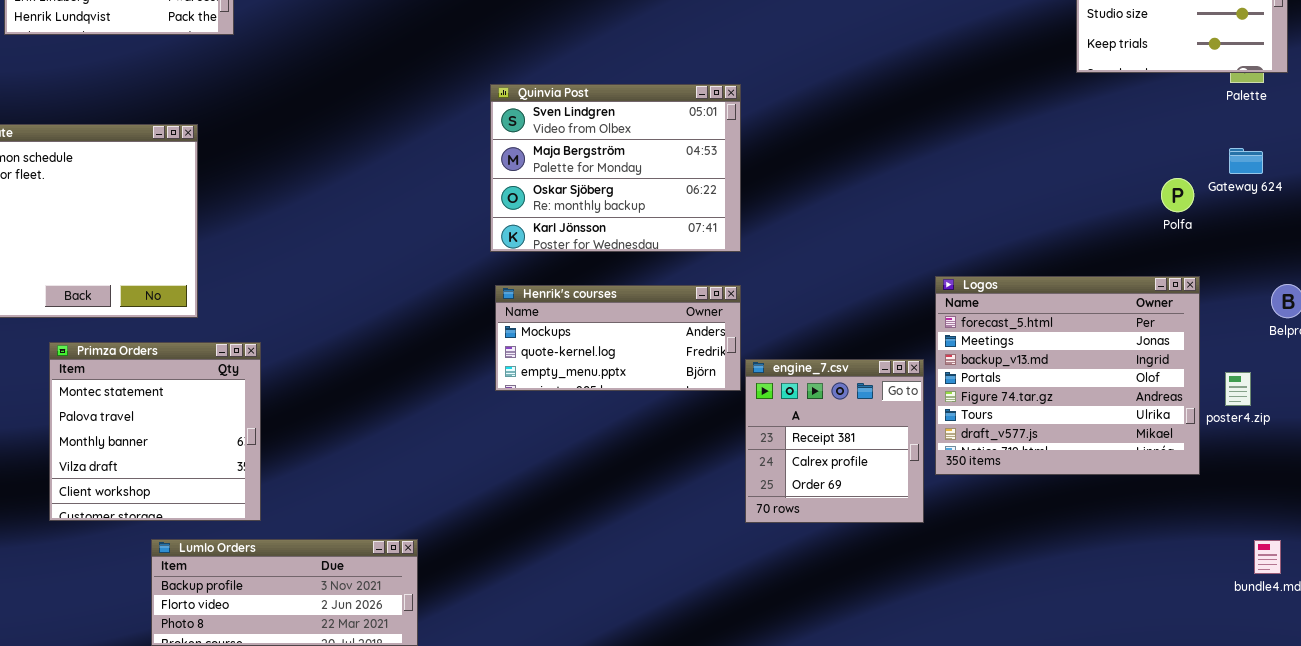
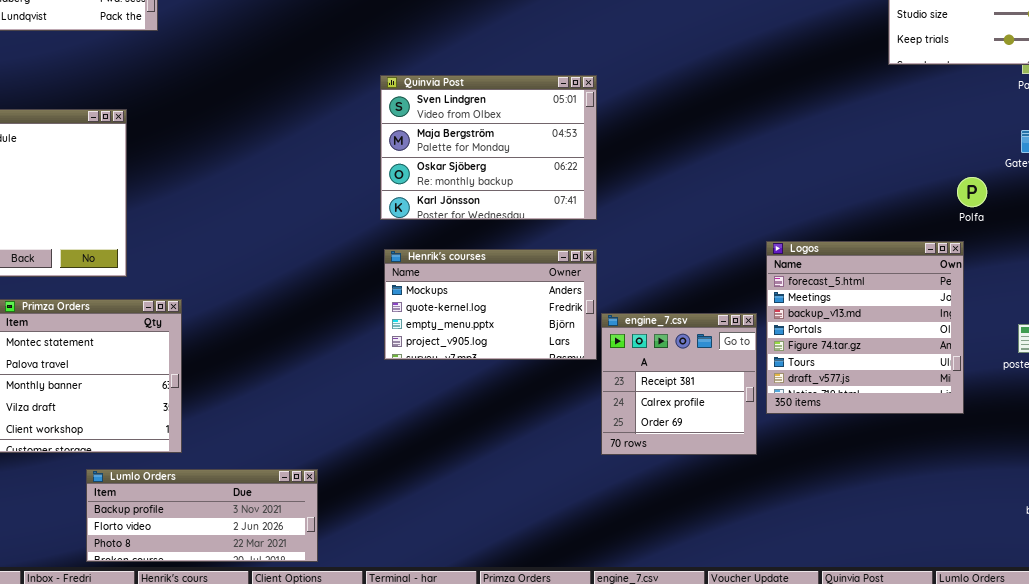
Polfa: [1161,178,1194,212] -> [957,177,987,207], moved
Logos: [935,276,1200,475] -> [766,241,964,414], resized
Henrik's courses: [495,285,741,391] -> [384,249,597,360], resized

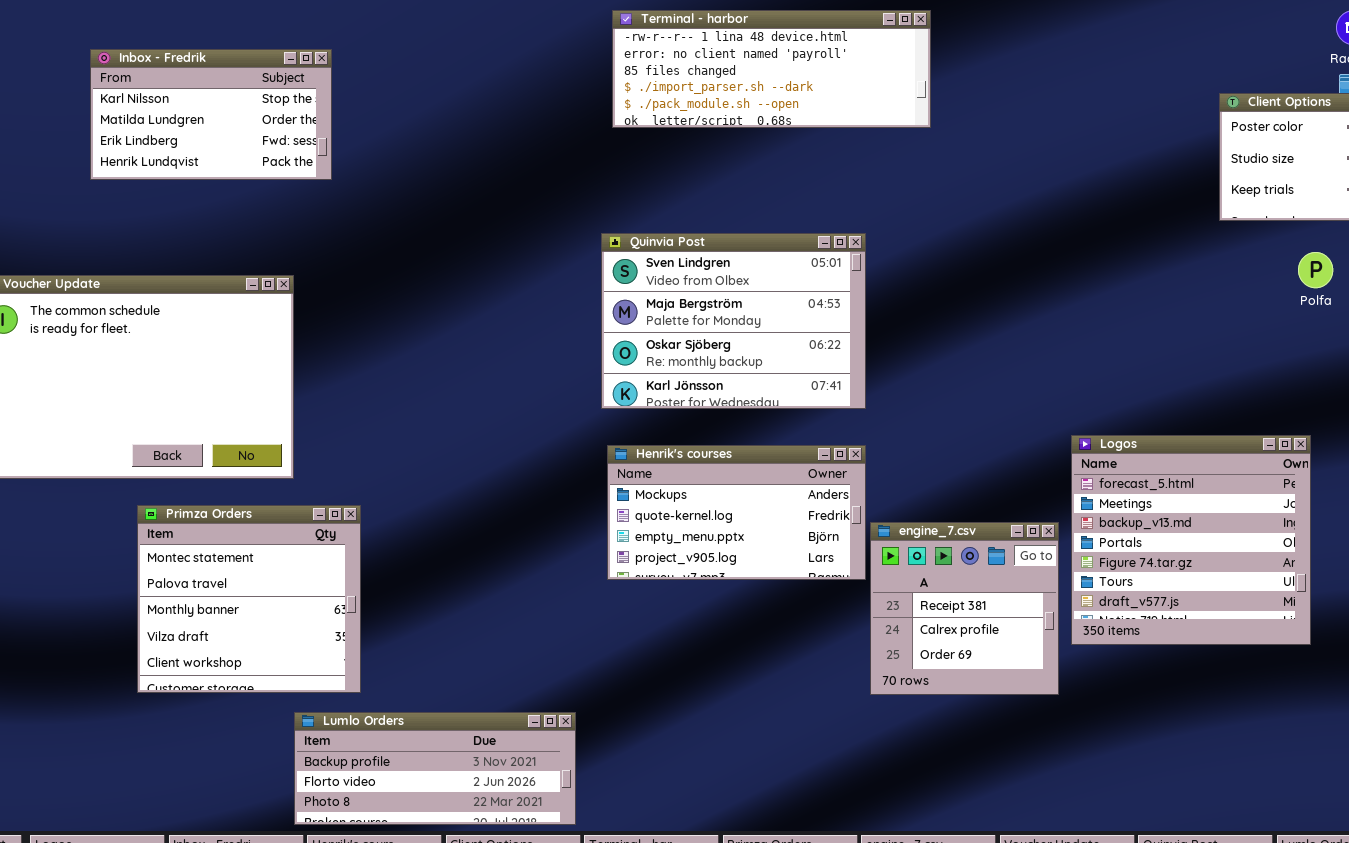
Polfa: [957,177,987,207] -> [1298,252,1333,288], moved
Lumlo Orders: [86,469,318,562] -> [294,712,576,825], moved

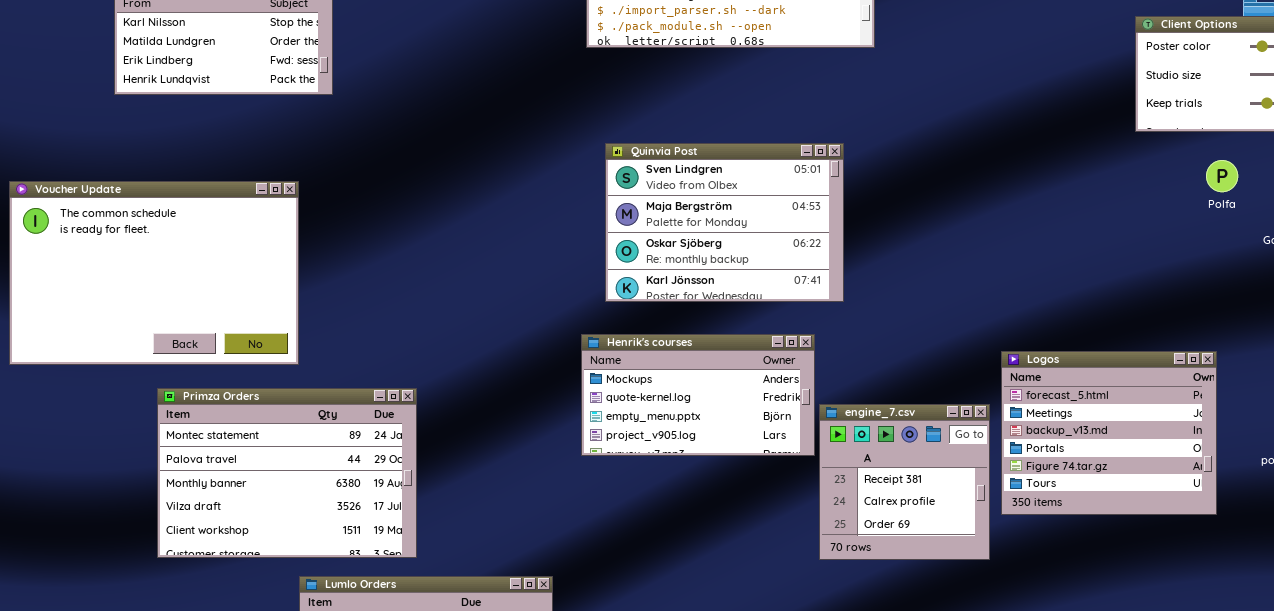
Quinvia Post: [601,233,866,409] -> [605,143,844,302], moved
Logos: [1071,435,1311,645] -> [1001,351,1217,515], resized
Primza Orders: [137,505,361,693] -> [157,388,417,558], resized

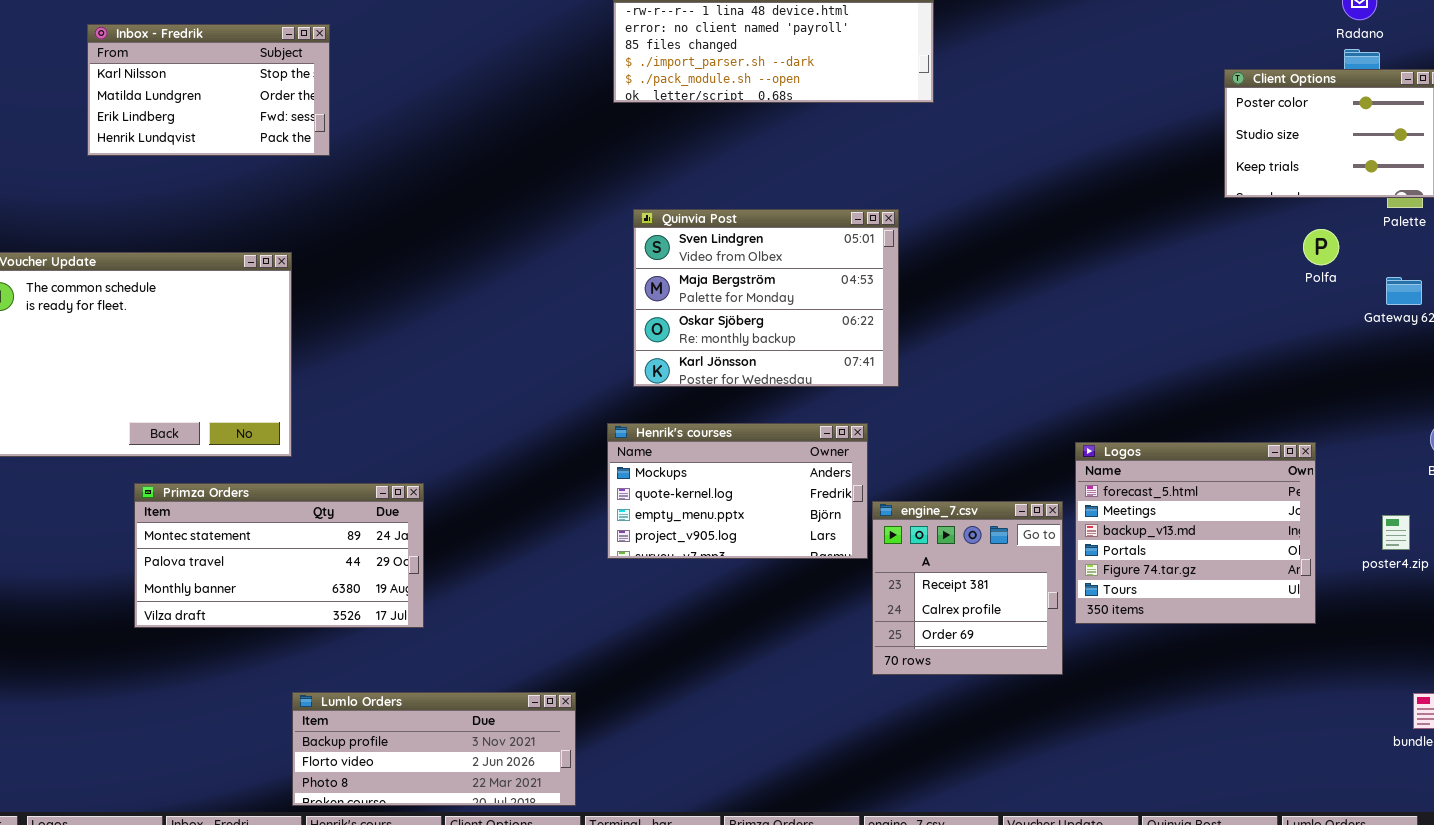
Primza Orders: [157,388,417,558] -> [134,483,424,628], resized

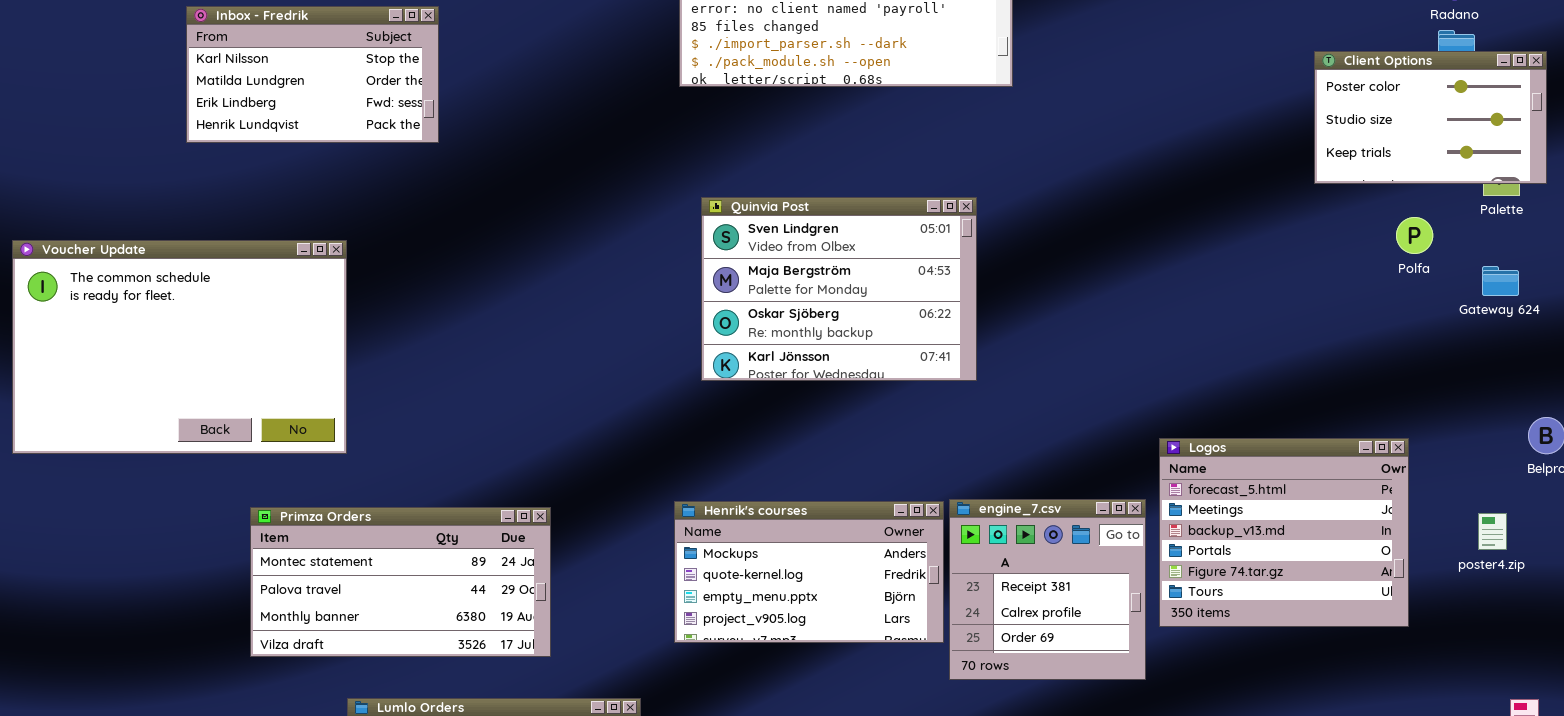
Inbox - Fredrik: [87,24,330,156] -> [186,6,439,143], moved
Henrik's courses: [607,423,868,559] -> [674,501,944,643], moved
Primza Orders: [134,483,424,628] -> [250,507,551,657], moved

